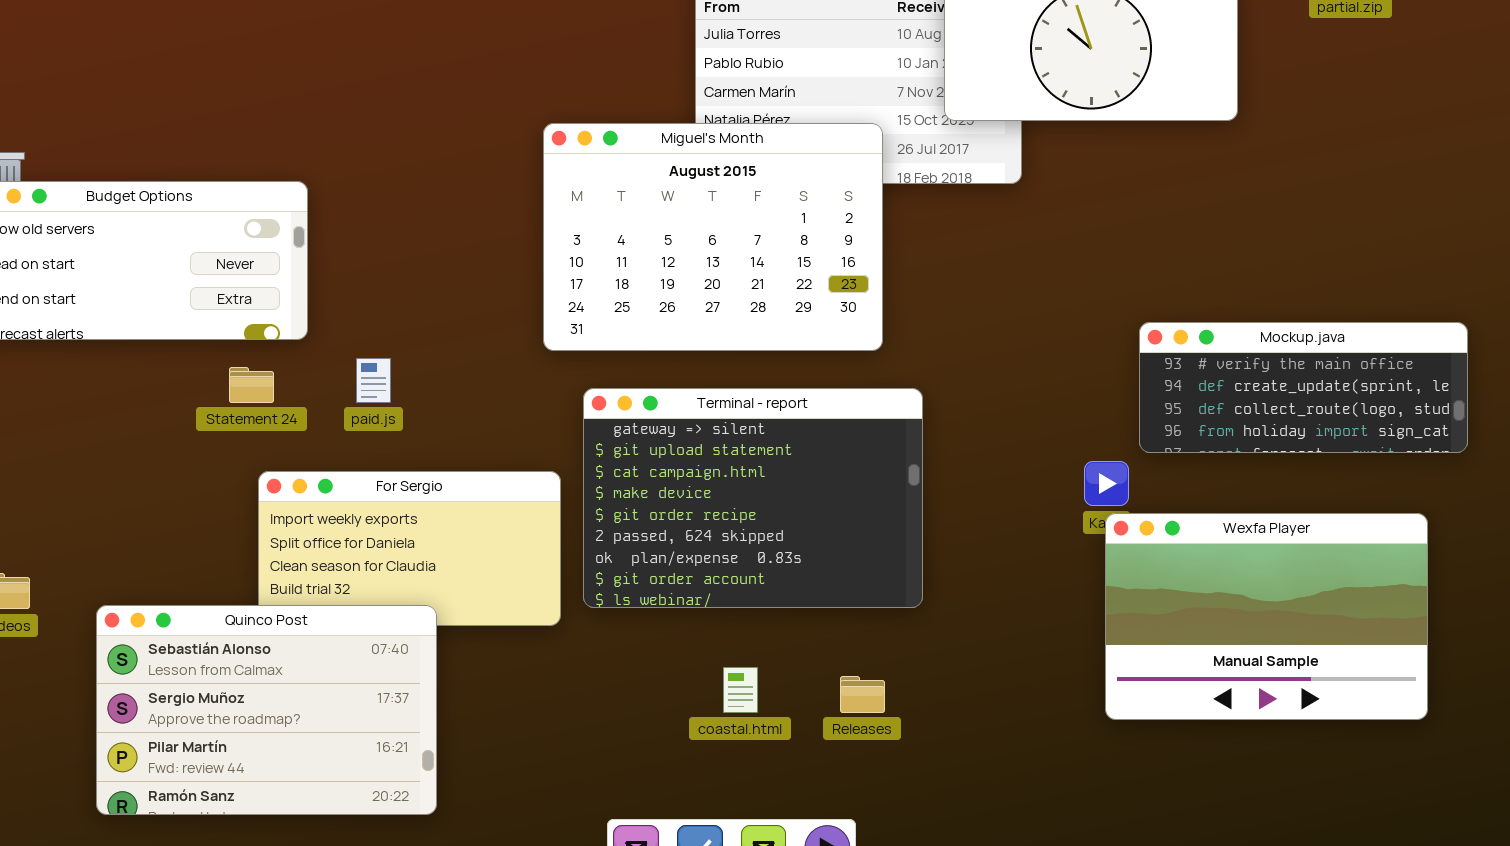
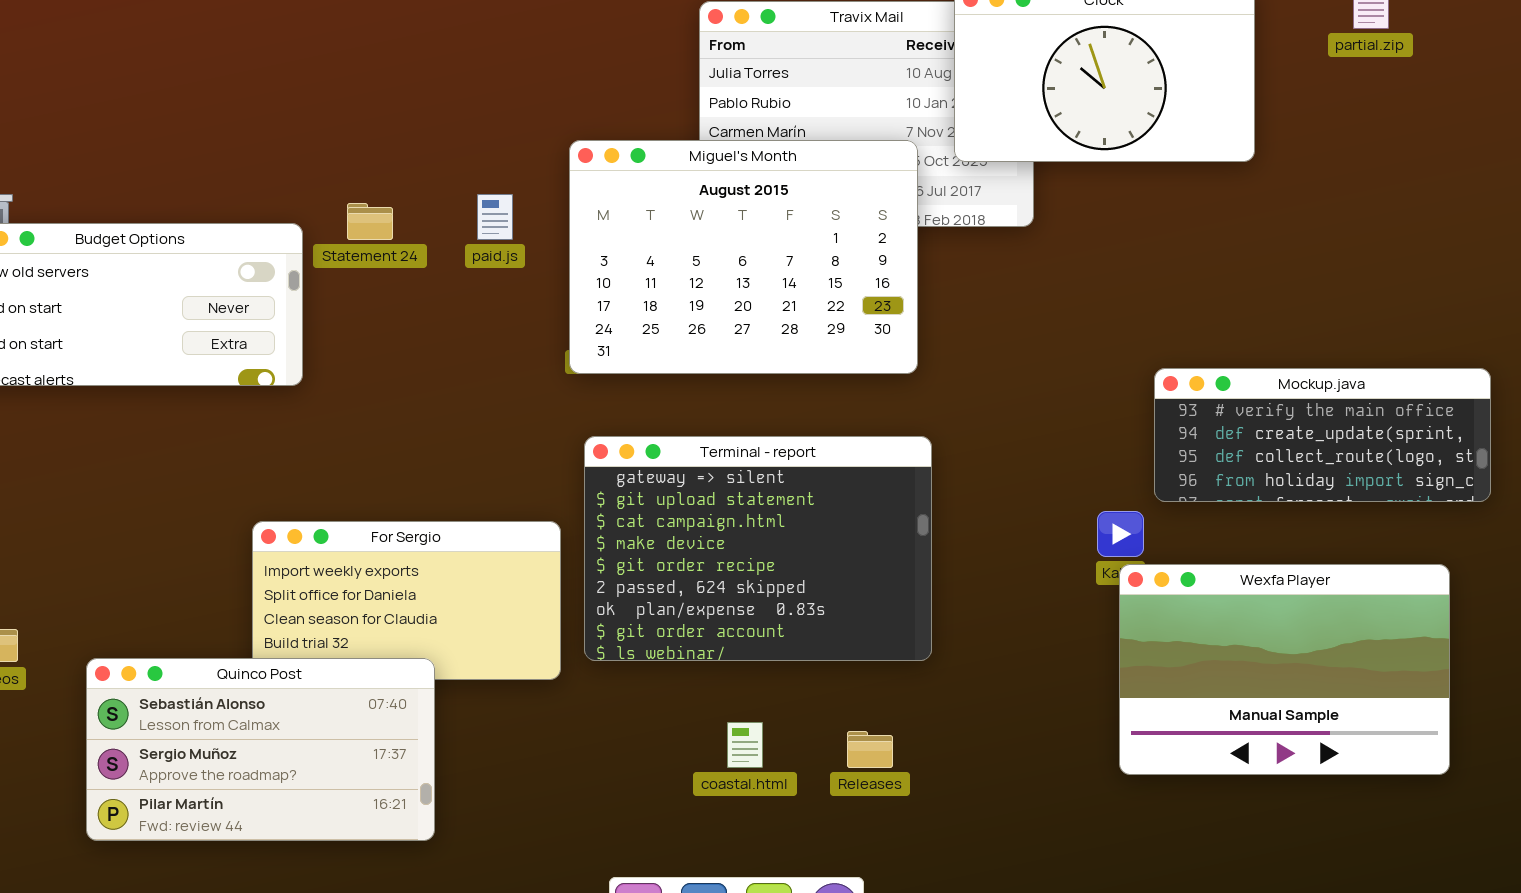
Miguel's Month: [543,123,883,351] -> [569,140,918,374], moved
paid.js: [356,358,391,403] -> [477,194,513,240], moved
Statement 24: [229,367,274,403] -> [347,203,393,240], moved
Quinco Post: [96,605,437,815] -> [86,658,435,841], resized

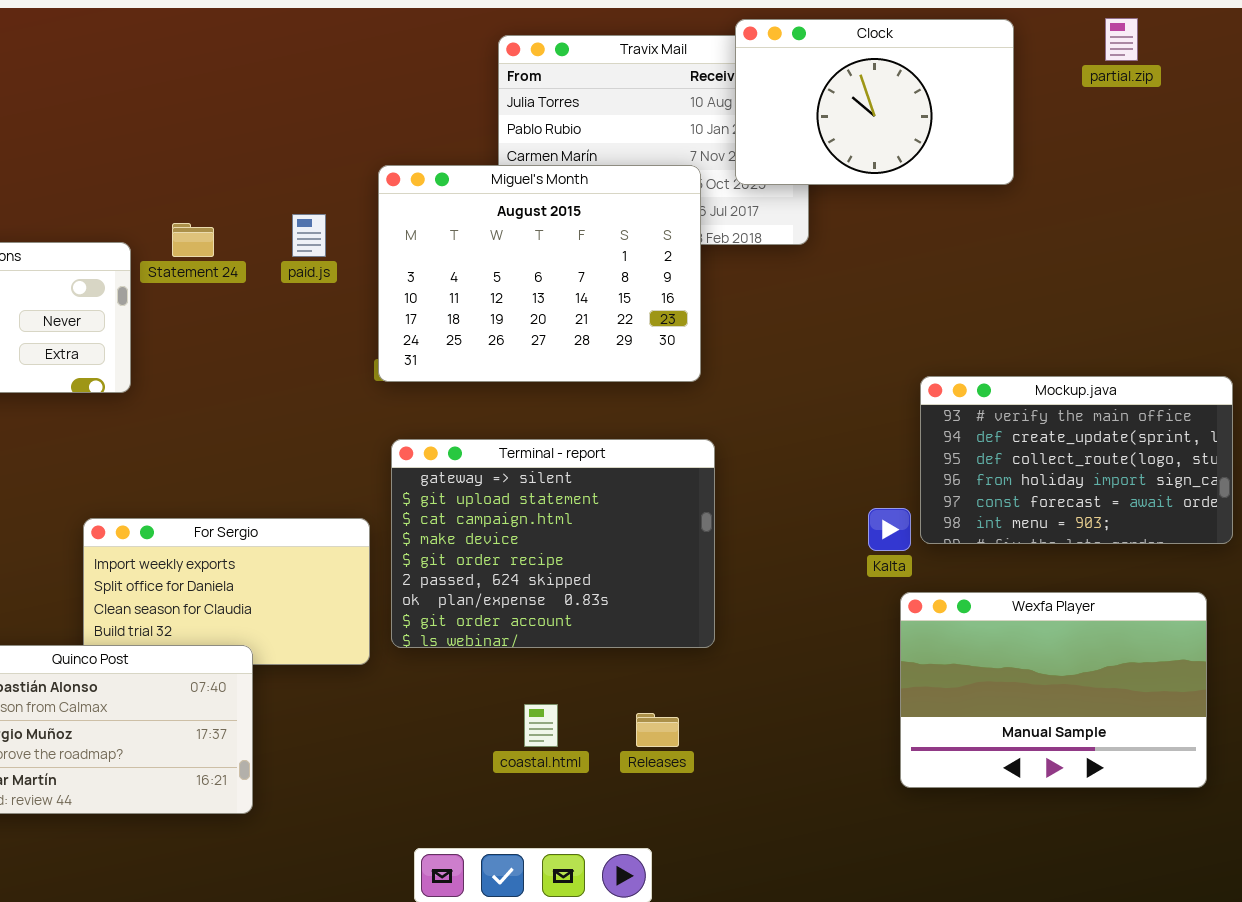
Mockup.java: [1154,368,1491,502] -> [920,376,1233,544], resized
Wexfa Player: [1119,564,1450,775] -> [900,592,1207,788], moved

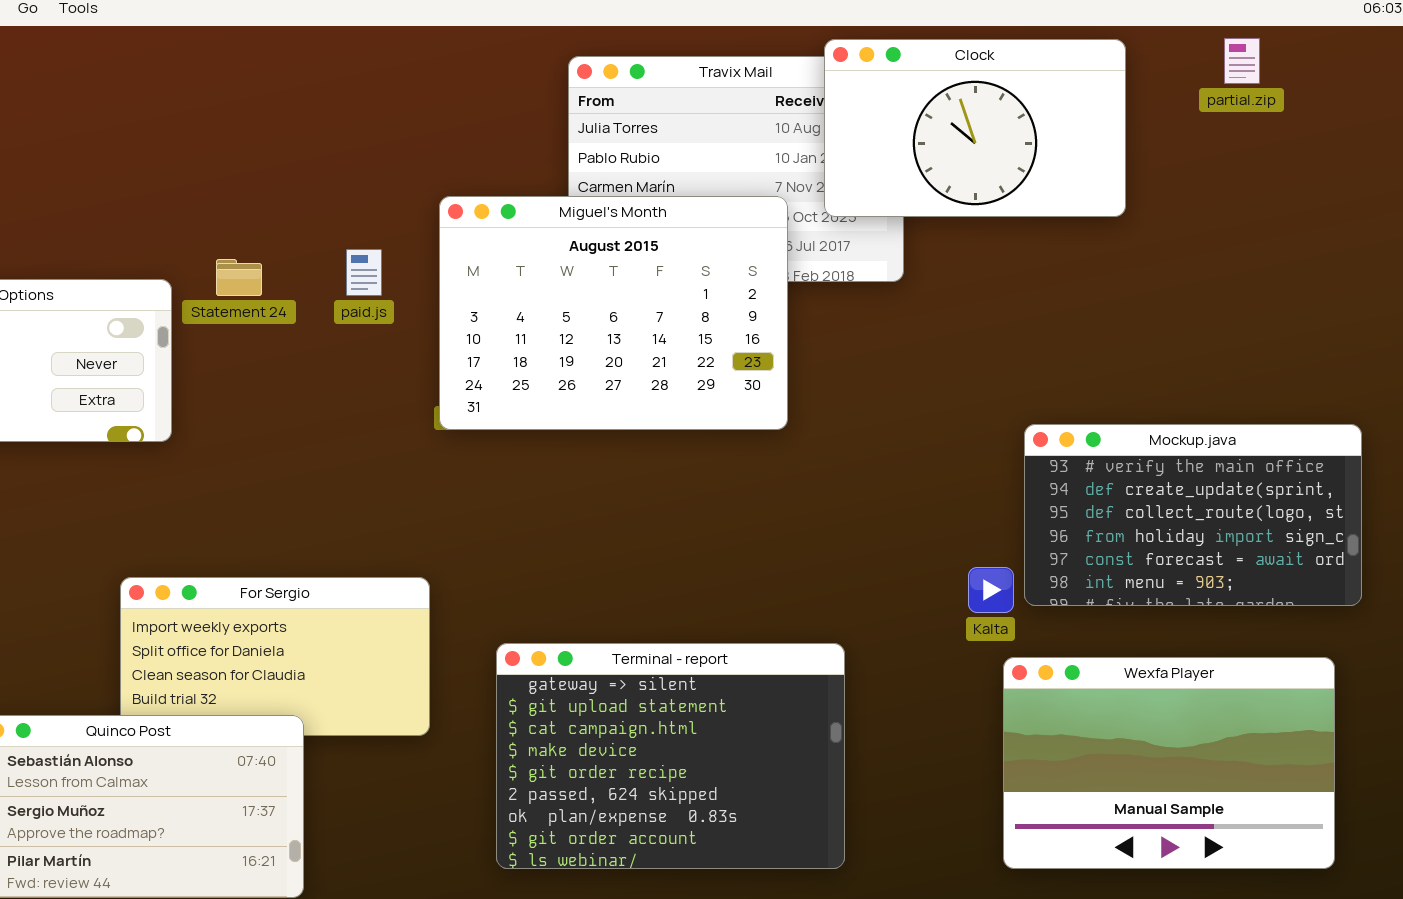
Terminal - report: [391,439,715,648] -> [496,643,845,869], moved

